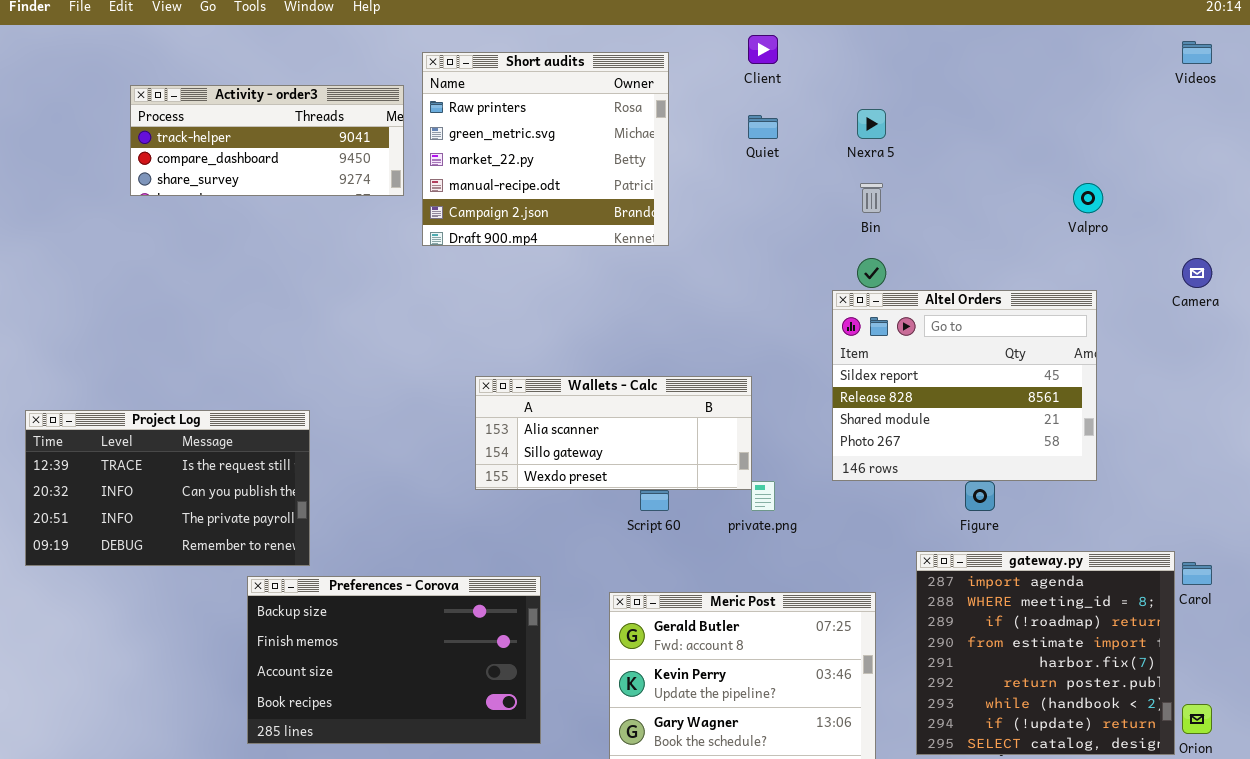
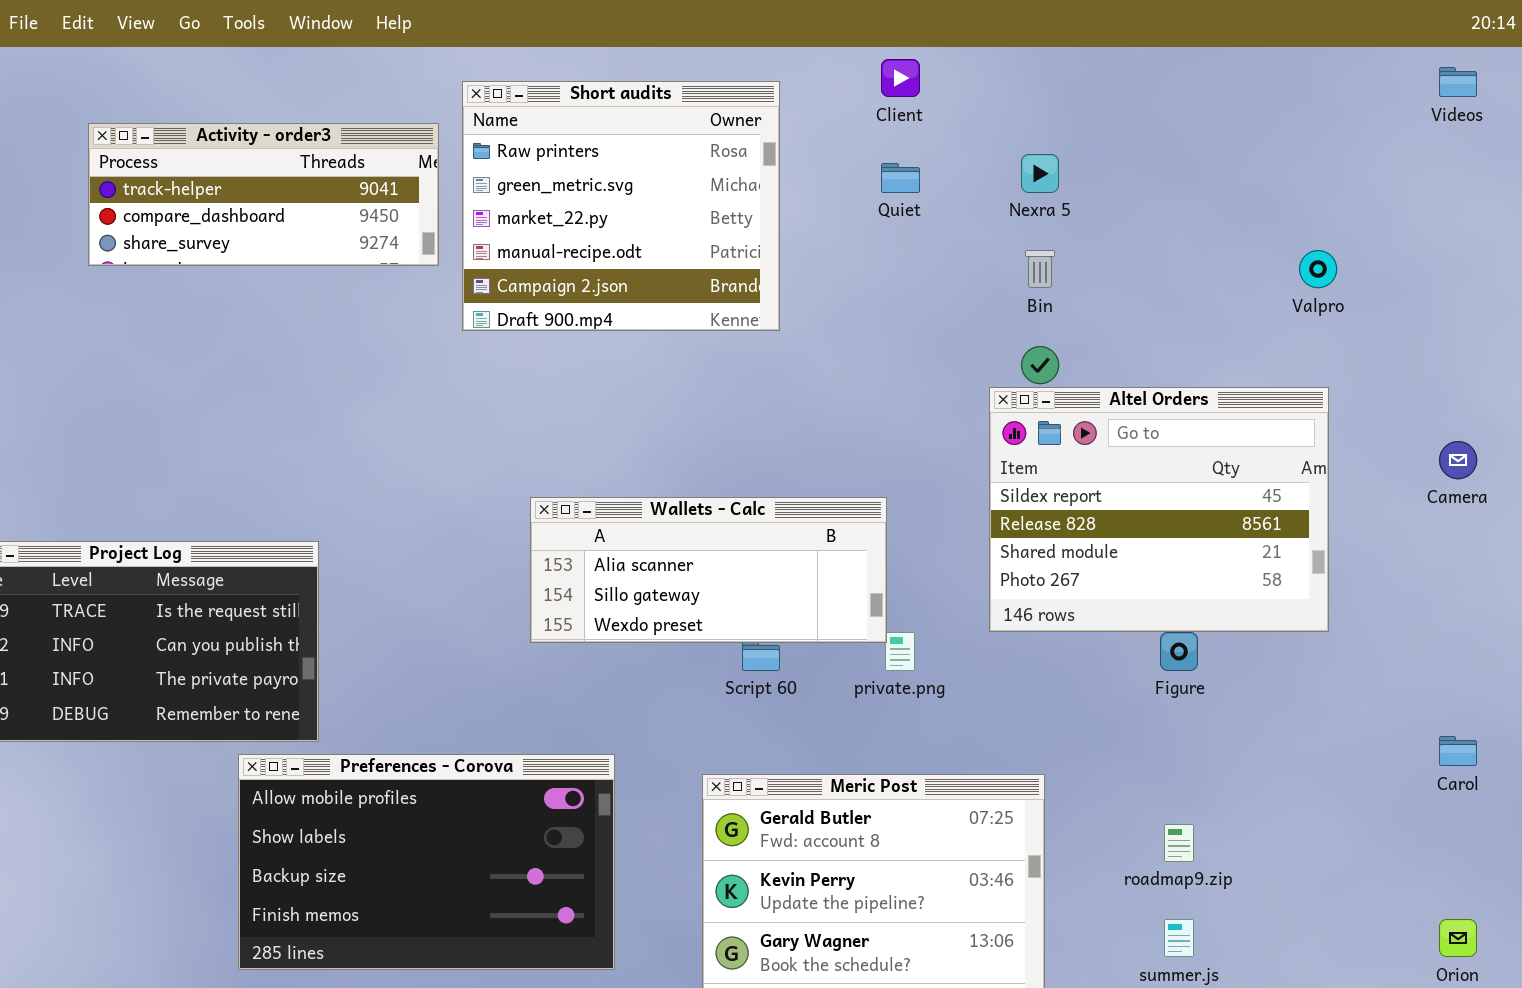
Camera: [1182,258,1212,288] -> [1439,441,1477,479], moved
gateway.py: [916,551,1175,755] -> none, closed
Preferences - Corova: [247,576,541,744] -> [238,754,615,970], scrolled up 2 rows

